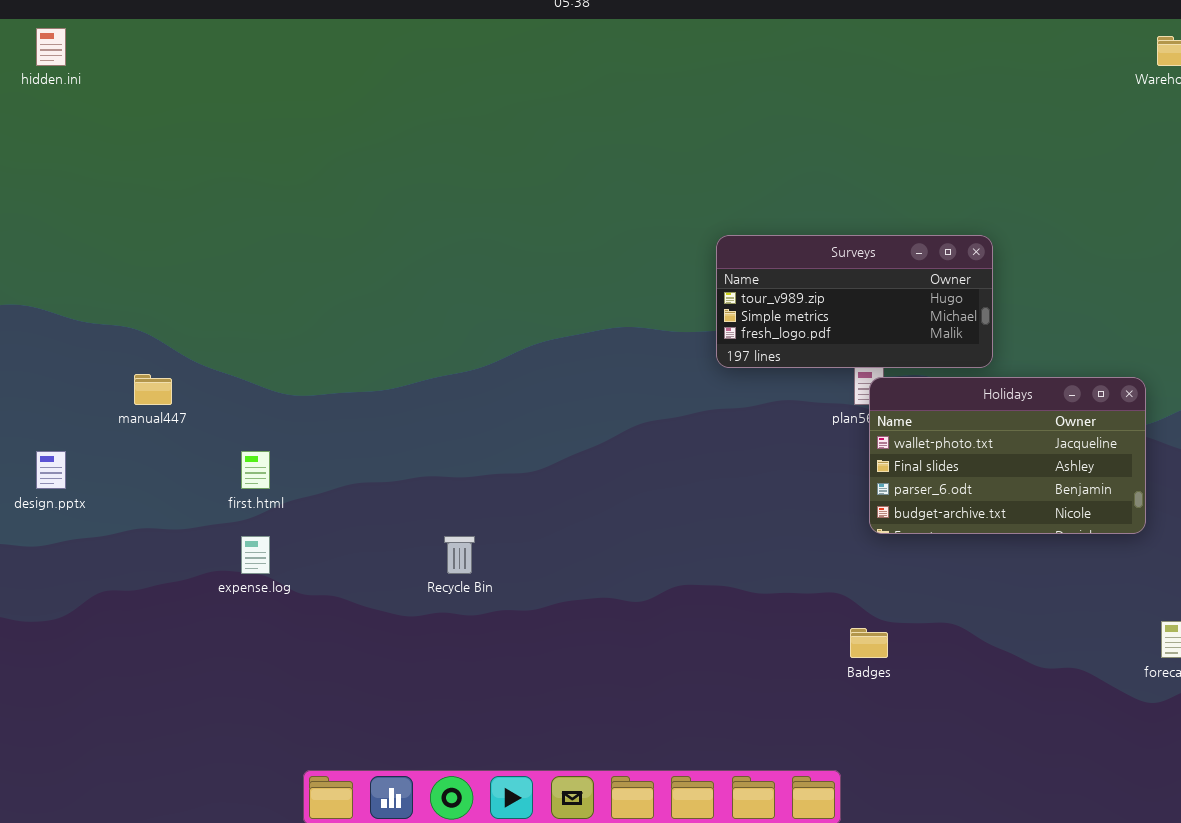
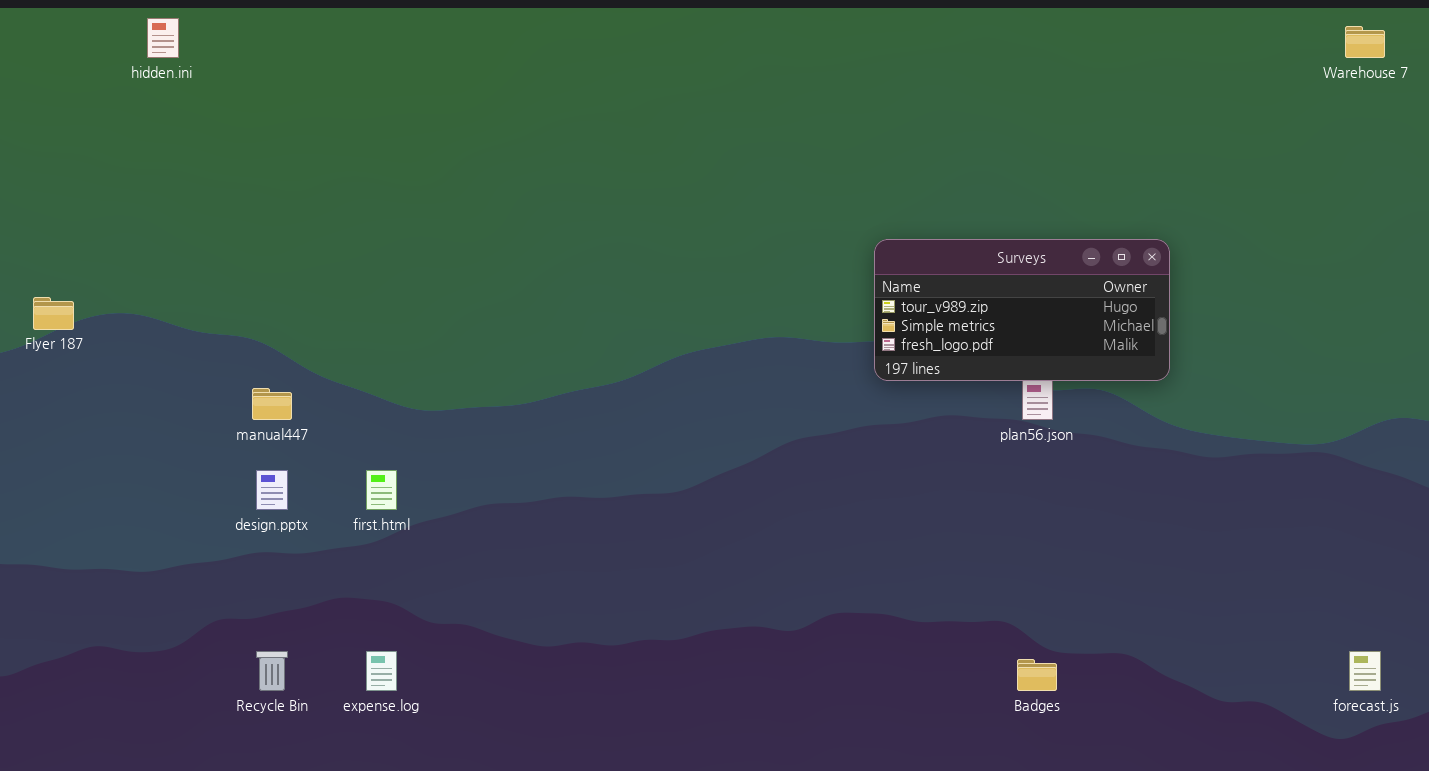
Holidays: [869,377,1146,534] -> none, closed
design.pptx: [36,451,66,489] -> [256,470,288,510], moved
expense.log: [241,536,270,574] -> [366,651,397,691], moved
Recycle Bin: [444,536,475,574] -> [256,651,288,691], moved

